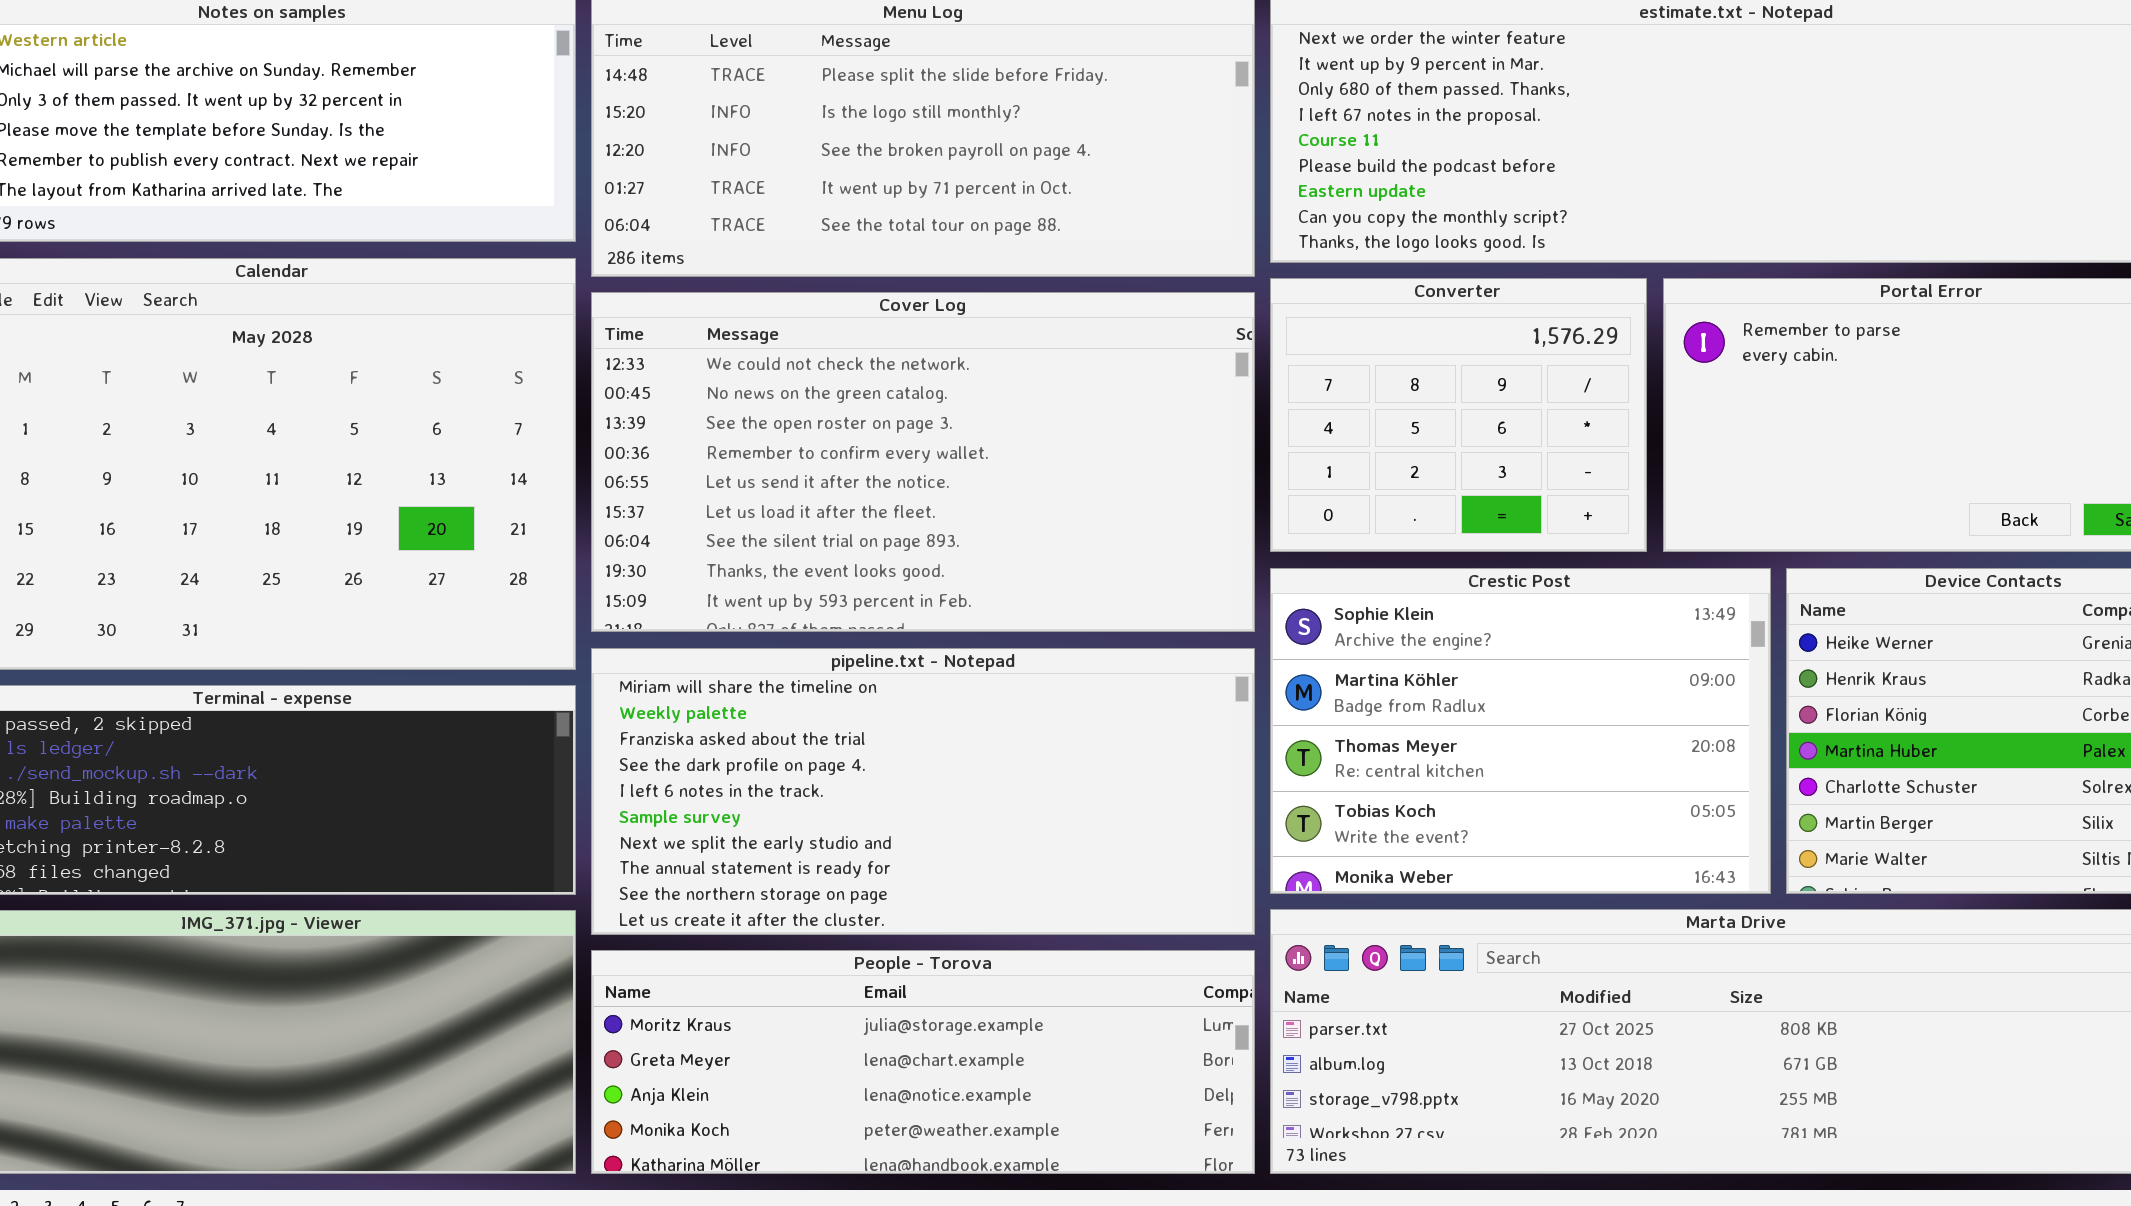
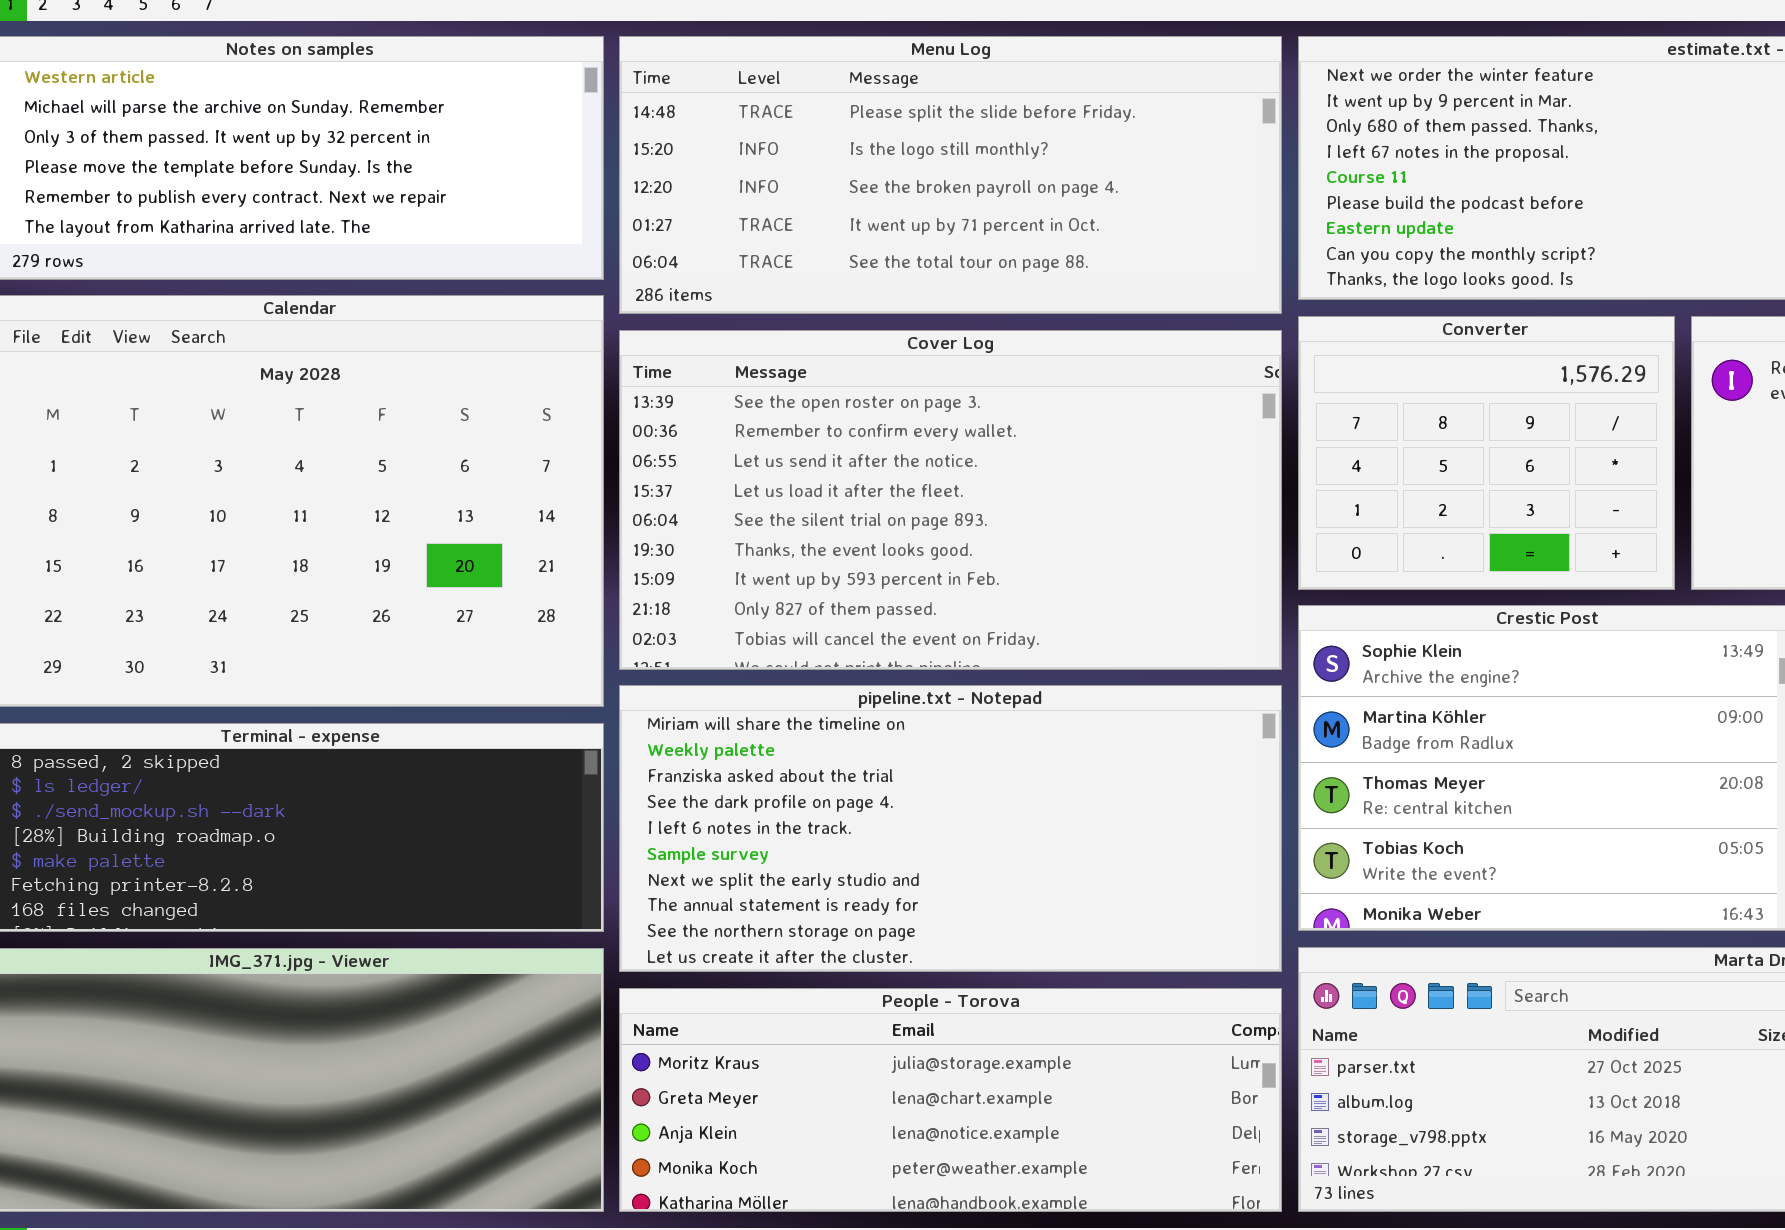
Cover Log: [591,292,1255,632] -> [619,330,1282,670], scrolled down 2 rows

